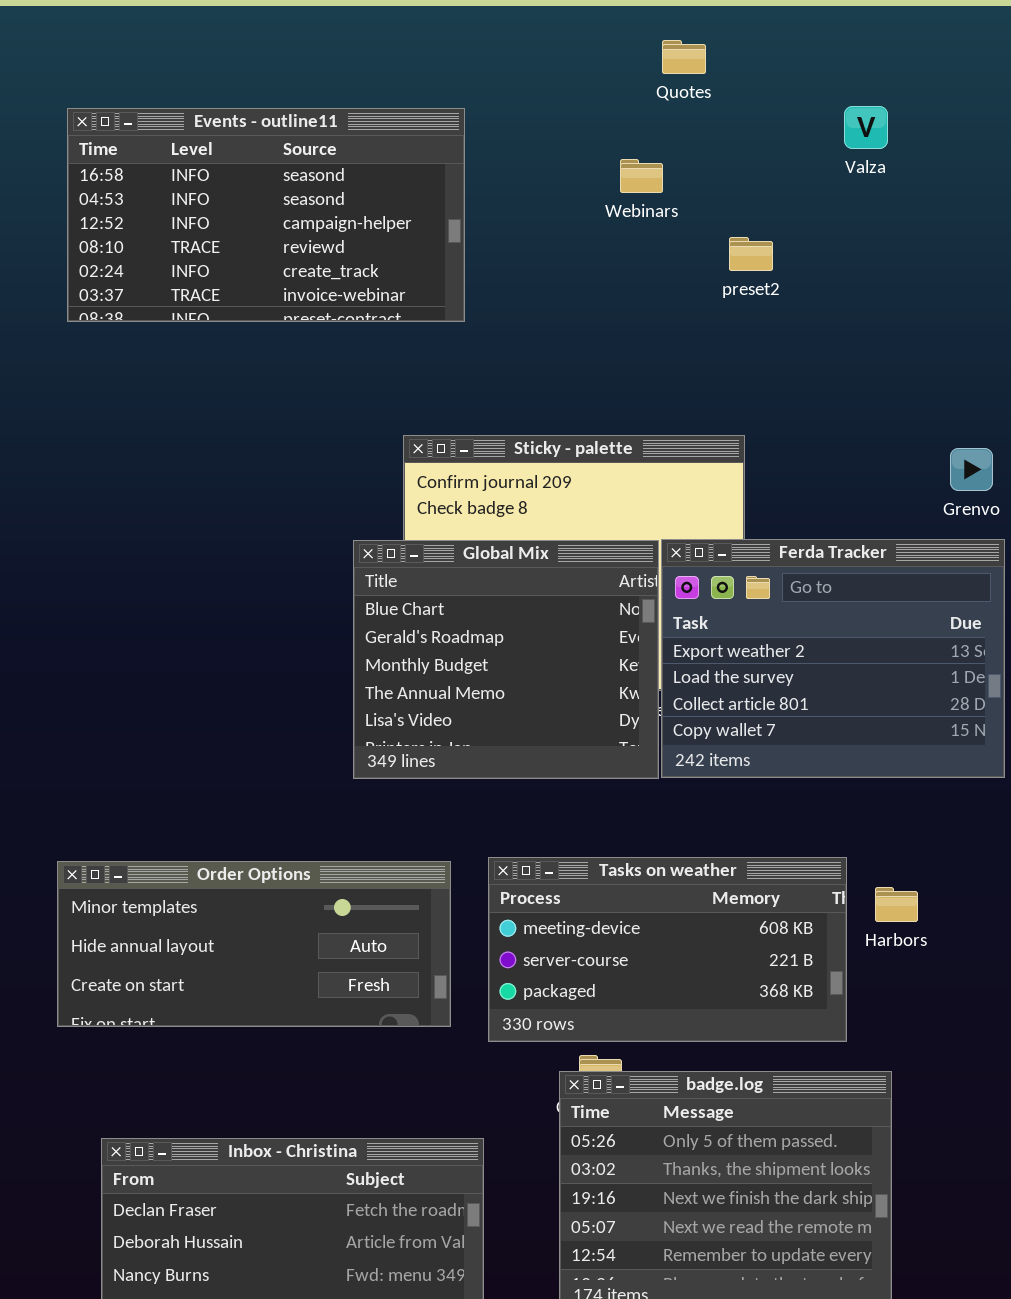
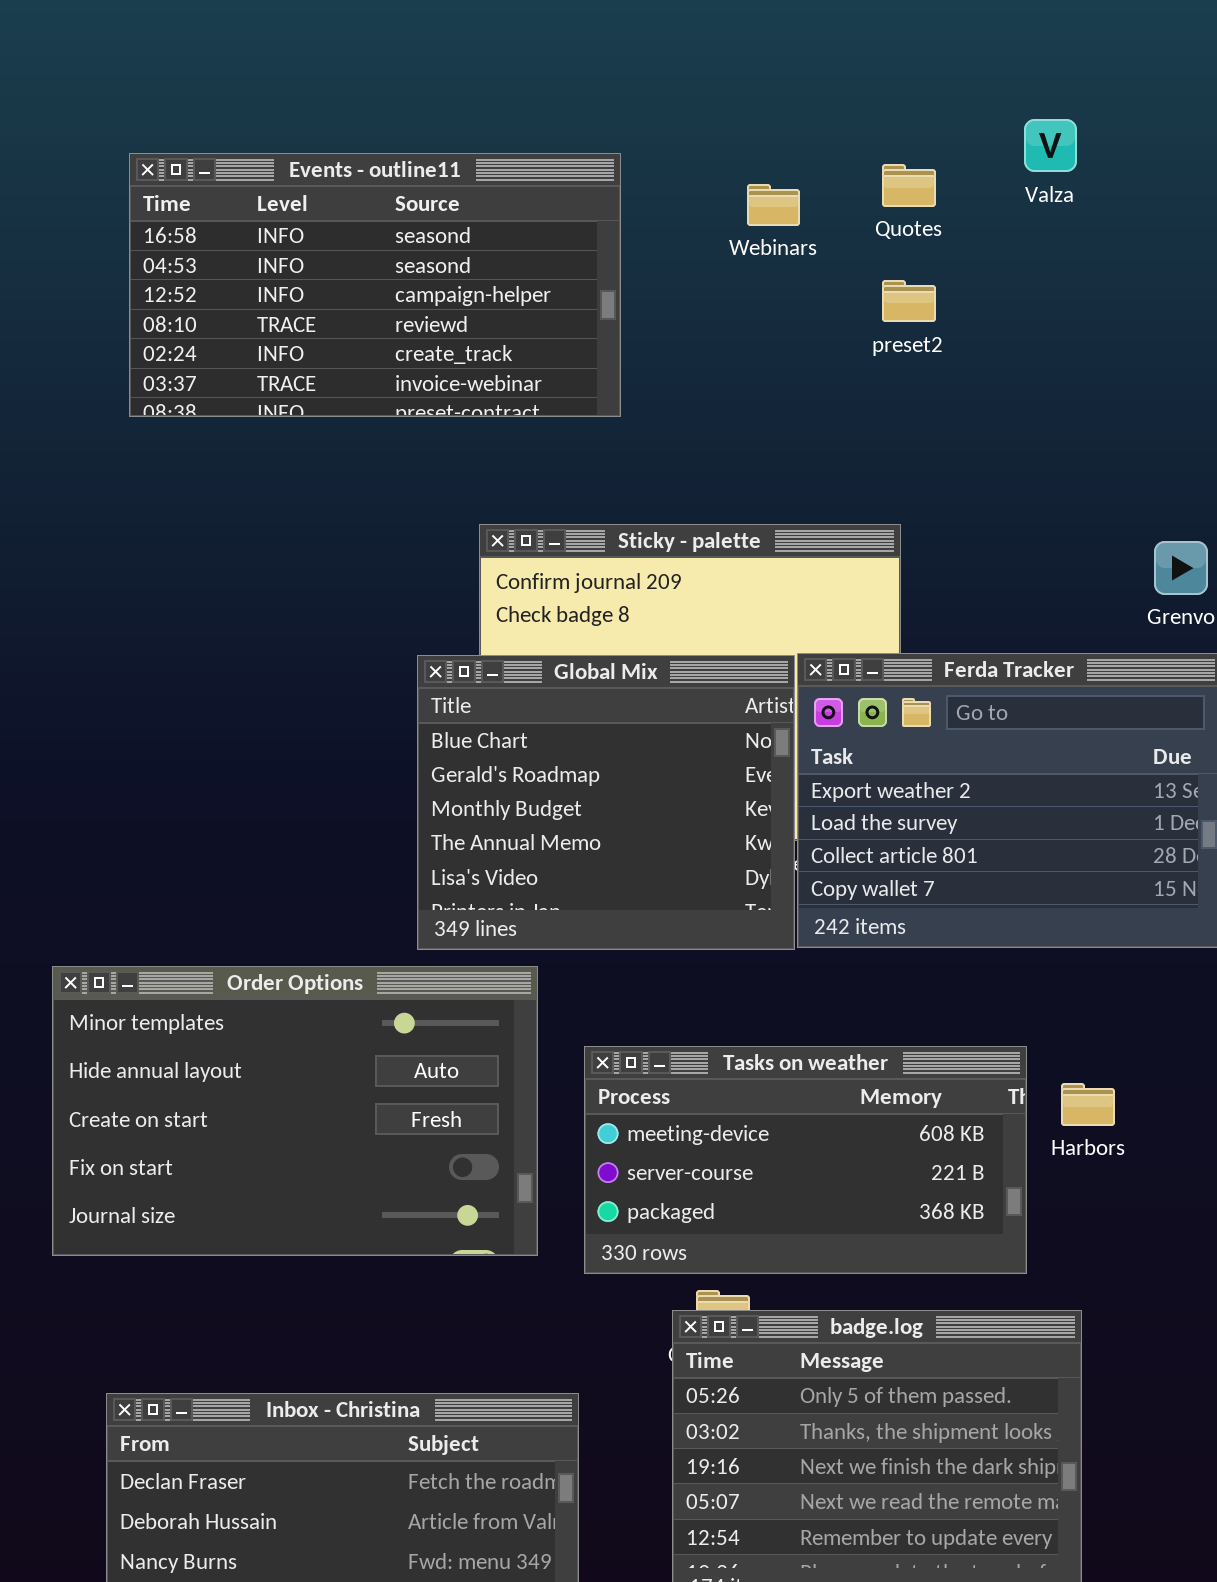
Quotes: [662,40,706,74] -> [882,164,936,207], moved
Events - outline11: [67,108,465,322] -> [129,153,621,417], moved
Order Options: [57,861,451,1027] -> [52,966,538,1256], resized

